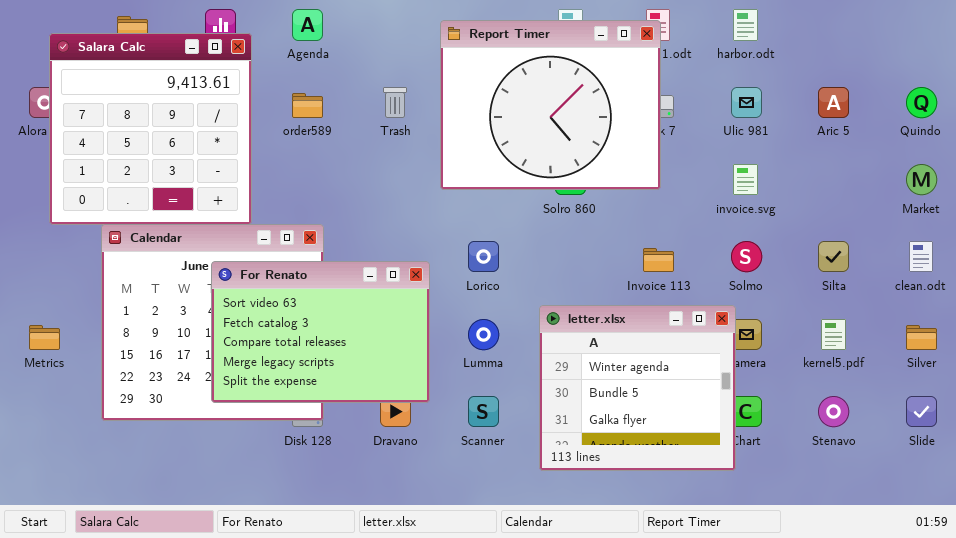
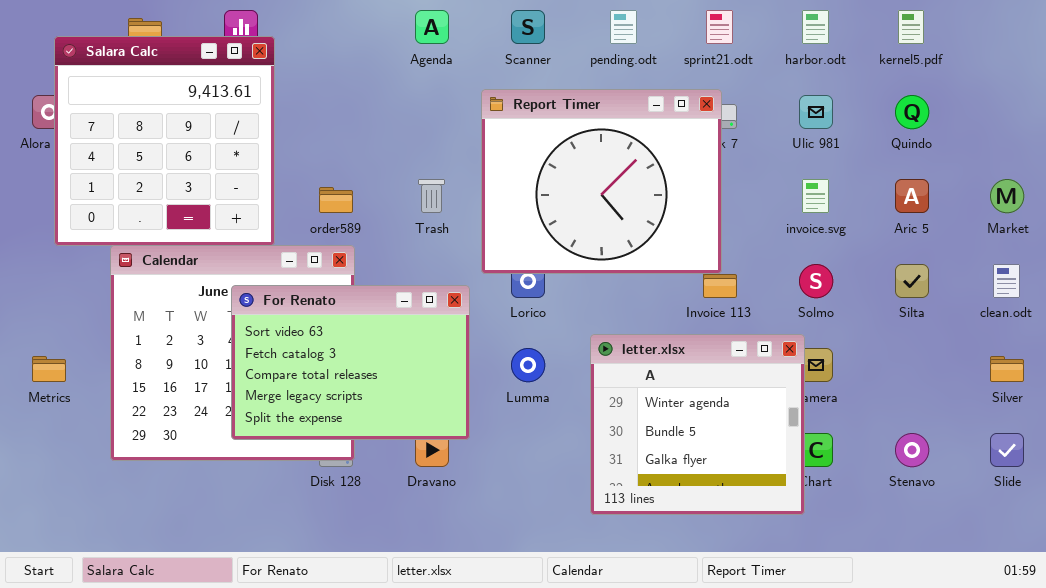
Agenda: [292,9,323,41] -> [415,10,449,44], moved
Report Timer: [440,20,661,190] -> [481,89,722,274], moved
Trash: [383,87,407,118] -> [418,179,445,213], moved
Aric 5: [818,87,849,118] -> [895,179,929,213], moved
Quindo: [906,87,937,118] -> [895,95,929,129], moved
order589: [292,93,323,118] -> [319,187,353,213], moved
kernel5.pdf: [821,319,846,350] -> [898,10,924,44], moved
Scanner: [468,396,499,427] -> [511,10,545,44], moved

